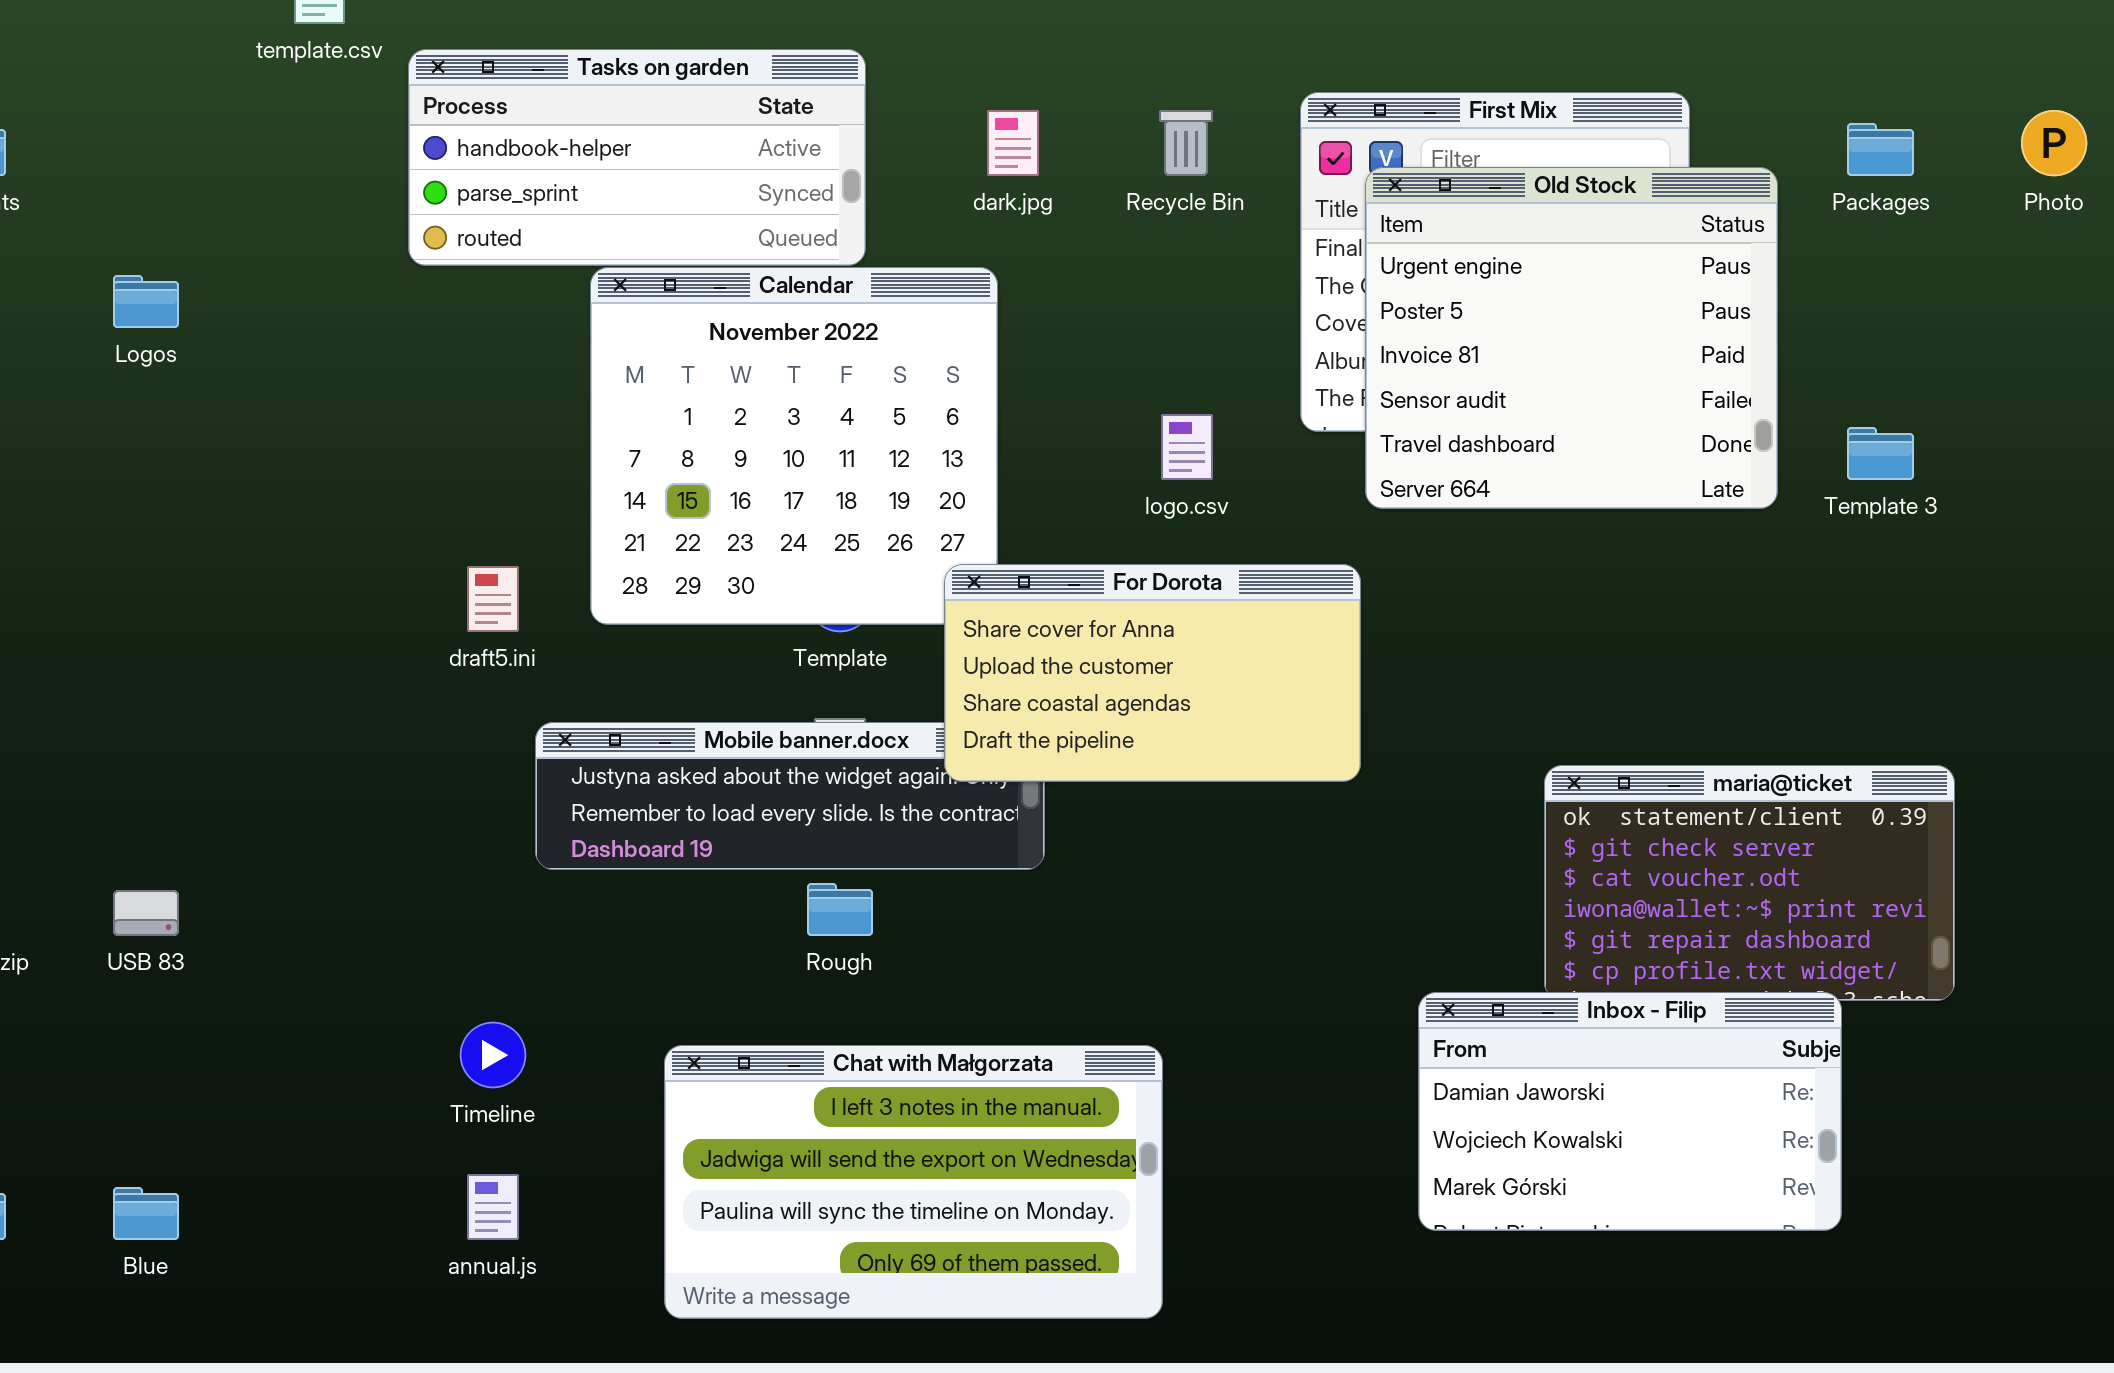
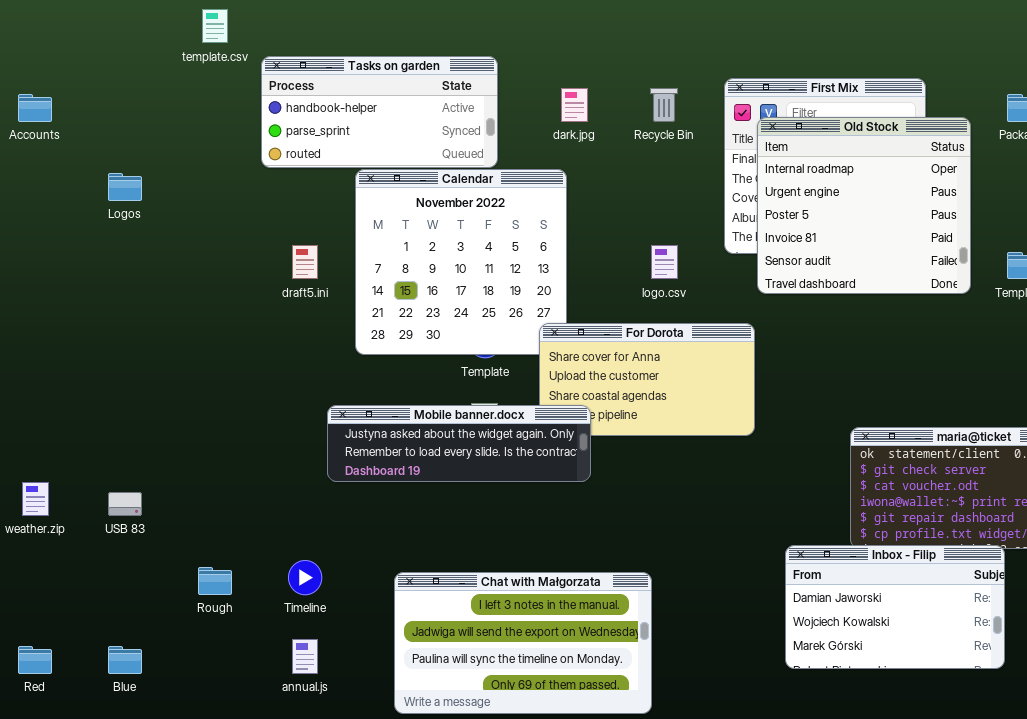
Old Stock: [1365,167,1778,509] -> [757,117,971,294], scrolled up 1 row
draft5.ini: [467,566,519,632] -> [292,245,318,279], moved
Mobile banner.docx: [535,722,1045,870] -> [327,405,591,482], raised
Rough: [807,883,873,936] -> [198,567,232,595], moved

